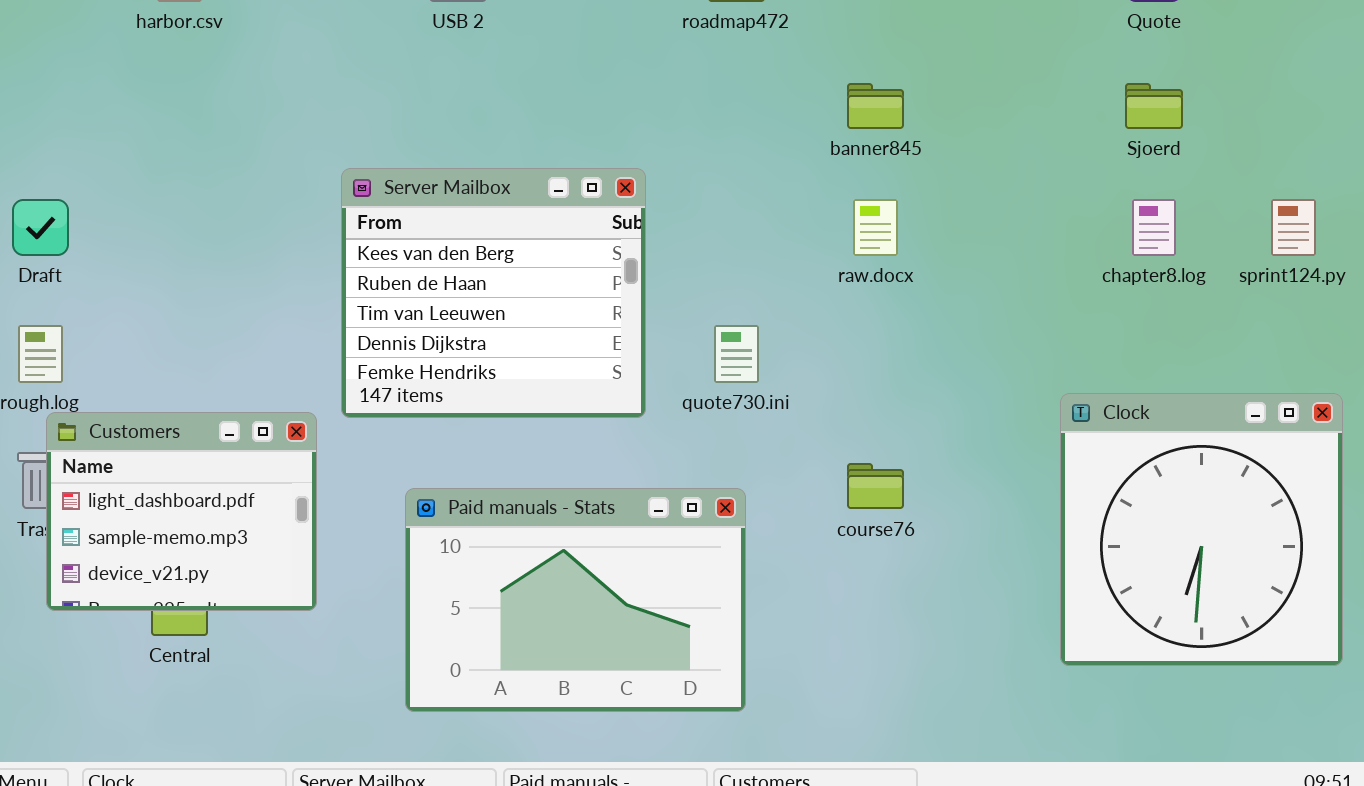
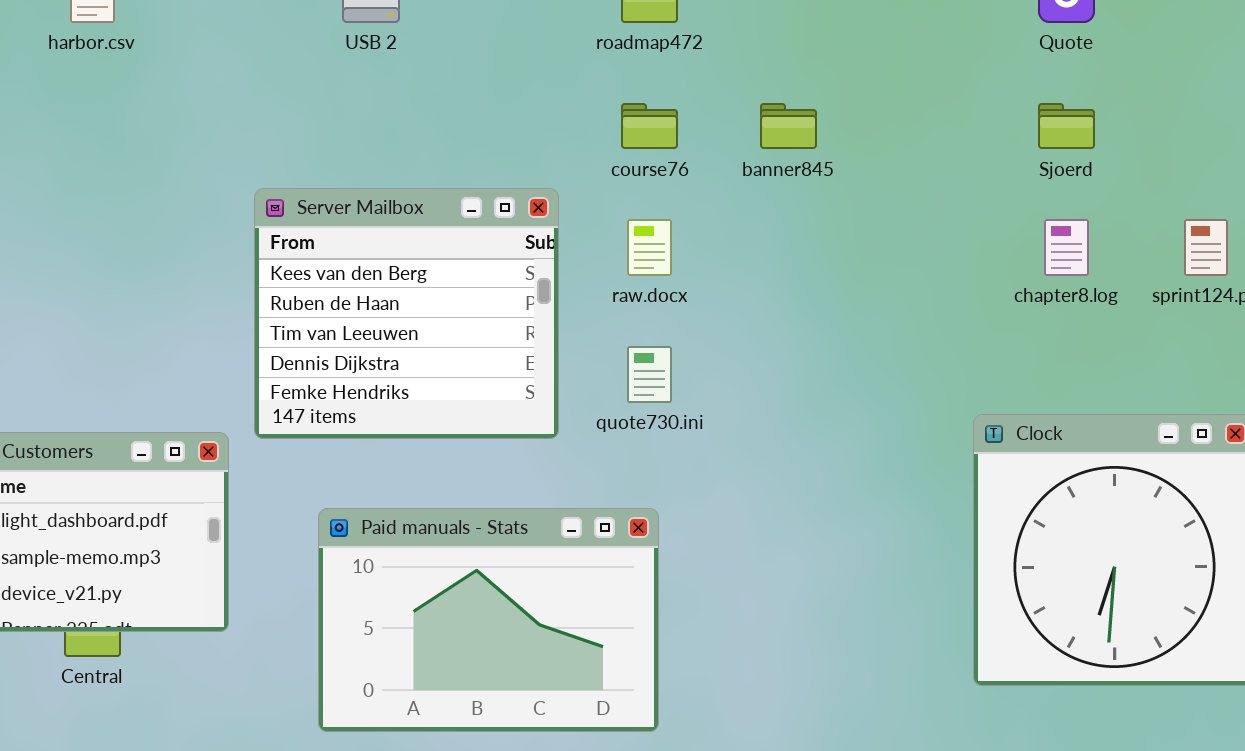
raw.docx: [853,199,898,256] -> [627,219,672,276], moved
course76: [847,463,904,509] -> [621,103,678,149], moved

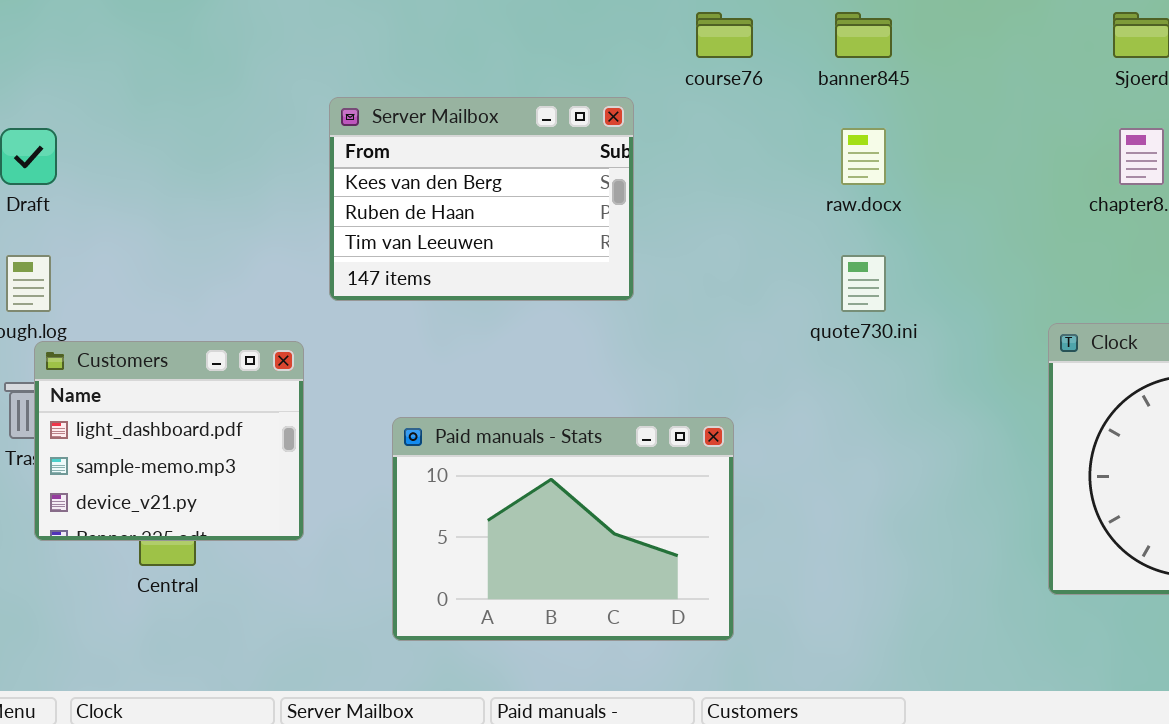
Server Mailbox: [254,188,559,439] -> [329,97,634,301], resized
raw.docx: [627,219,672,276] -> [841,128,886,185], moved
quote730.ini: [627,346,672,403] -> [841,255,886,312], moved

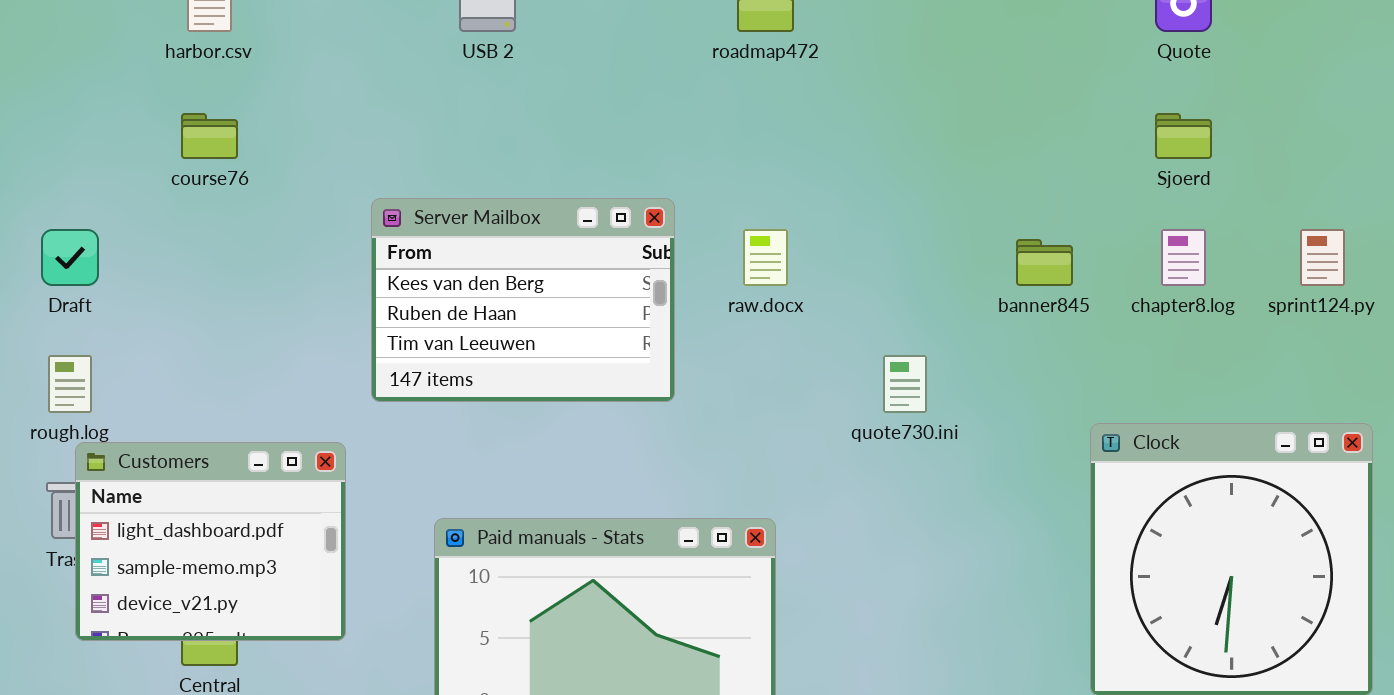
course76: [696,12,753,58] -> [181,113,238,159], moved
banner845: [835,12,892,58] -> [1016,239,1073,286], moved
raw.docx: [841,128,886,185] -> [743,229,788,286], moved

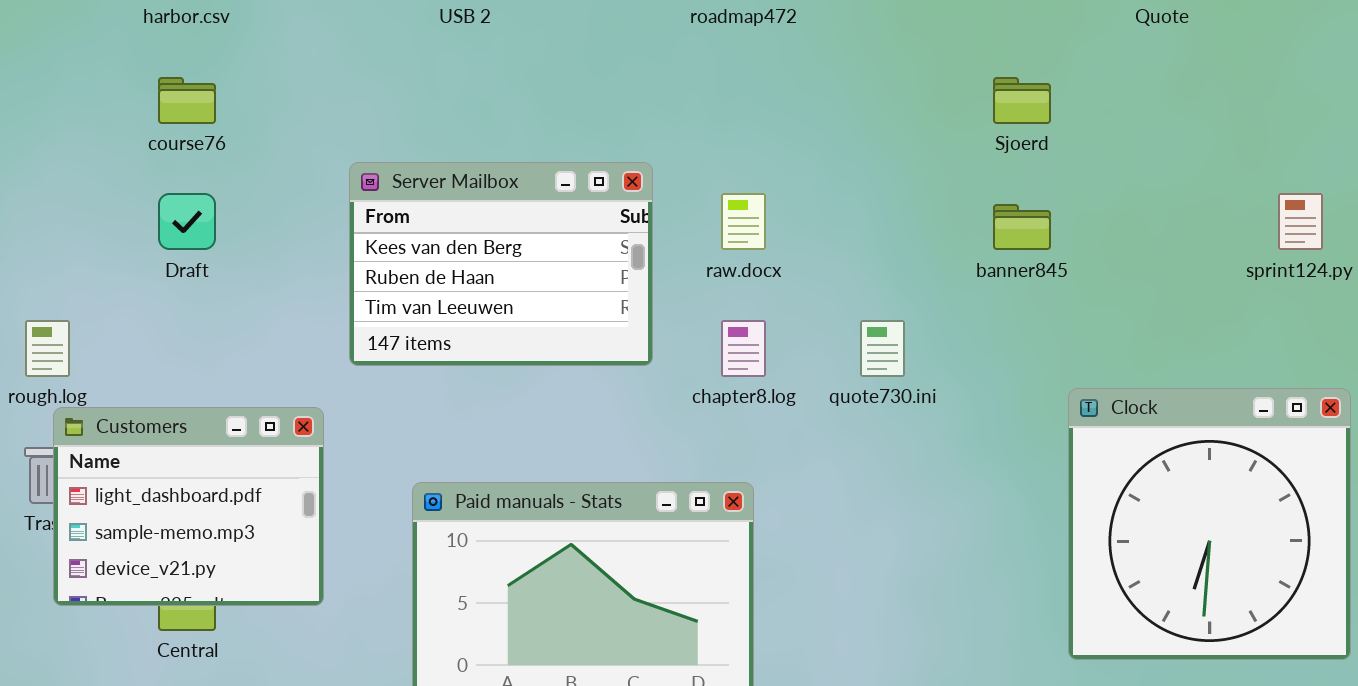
Sjoerd: [1155,113,1212,159] -> [993,77,1051,124], moved
Draft: [41,229,99,286] -> [158,193,216,250], moved
chapter8.log: [1161,229,1206,286] -> [721,320,766,377], moved

